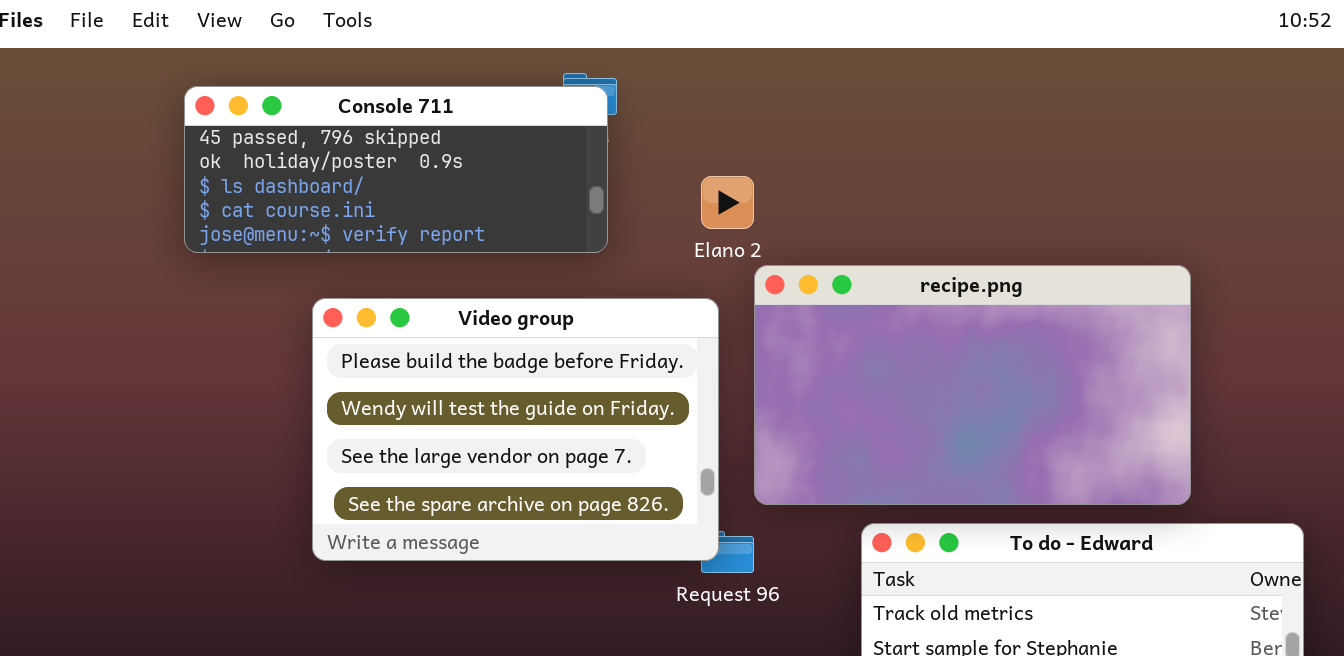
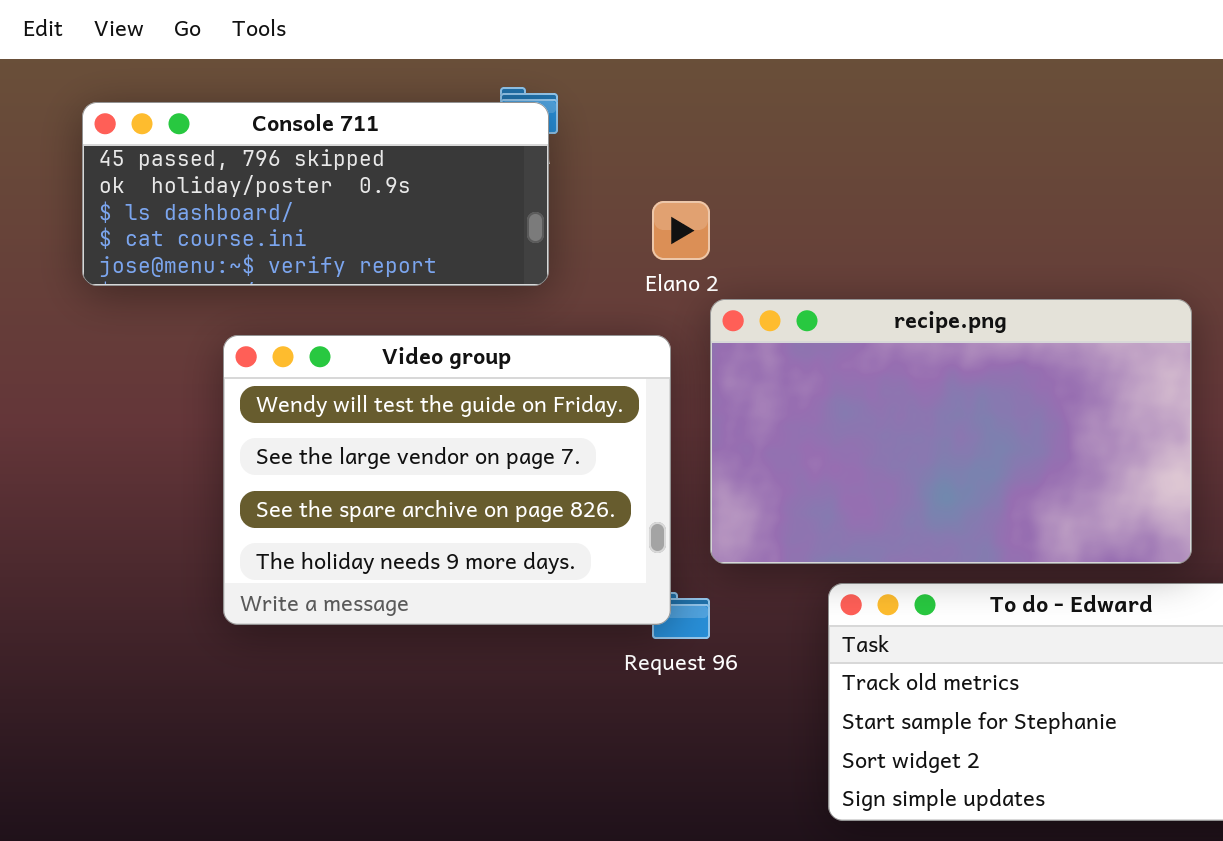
Video group: [312,298,719,561] -> [223,335,671,625], scrolled down 1 row

